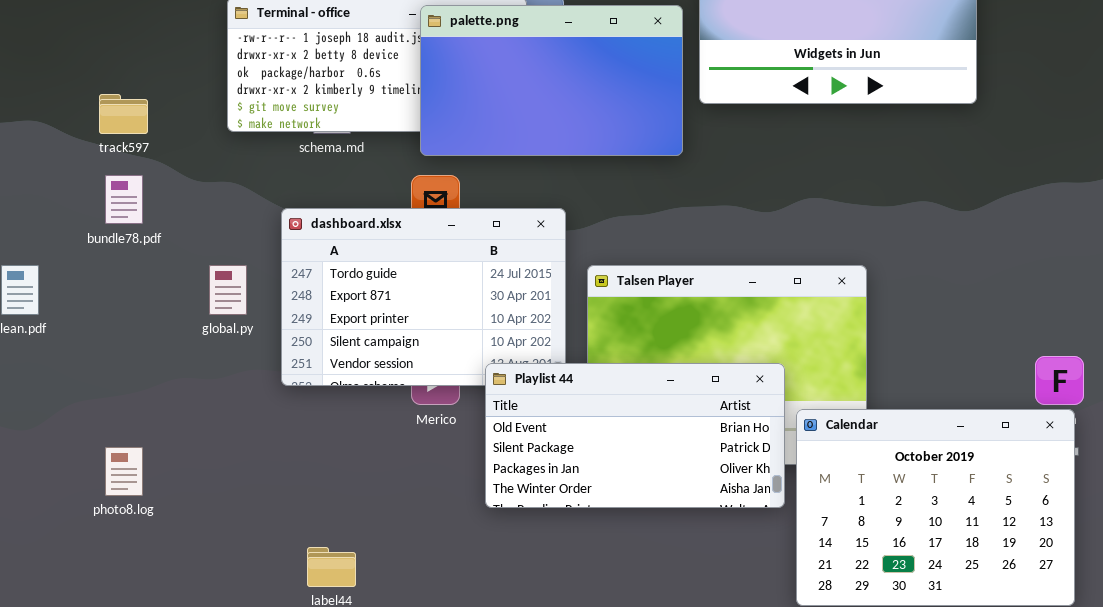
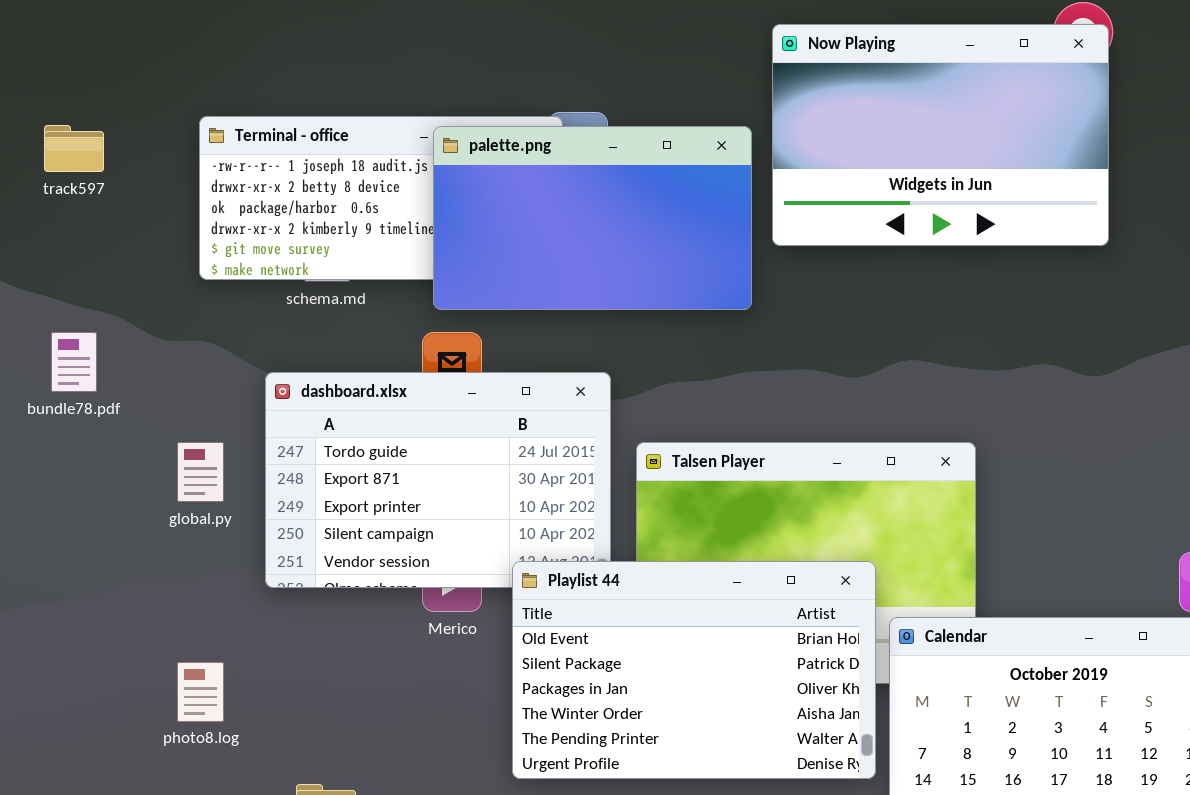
track597: [99,94,148,134] -> [44,125,104,172], moved
Playlist 44: [485,363,785,508] -> [512,561,876,779], resized
photo8.log: [105,447,143,496] -> [177,662,224,722], moved

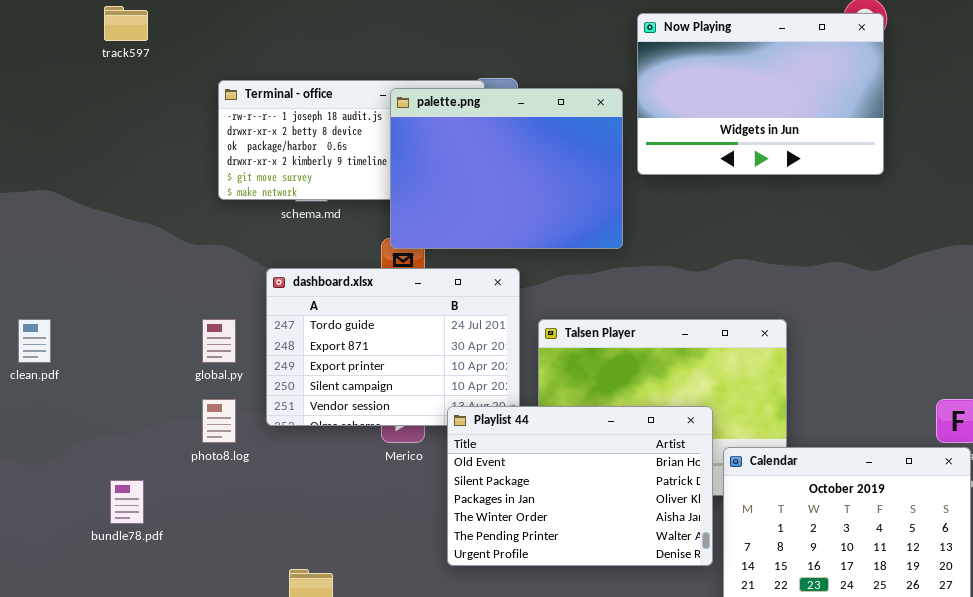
track597: [44,125,104,172] -> [104,6,148,41], moved
palette.png: [433,126,752,310] -> [390,88,623,249], resized
bundle78.pdf: [51,332,97,392] -> [110,480,144,524], moved
photo8.log: [177,662,224,722] -> [202,399,236,443], moved

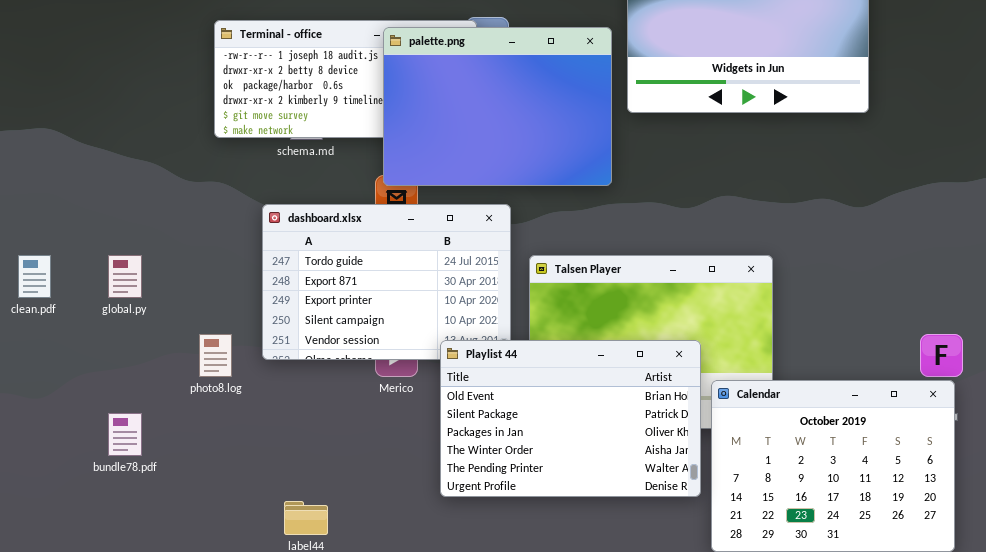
global.py: [202,319,236,363] -> [108,255,142,298], moved

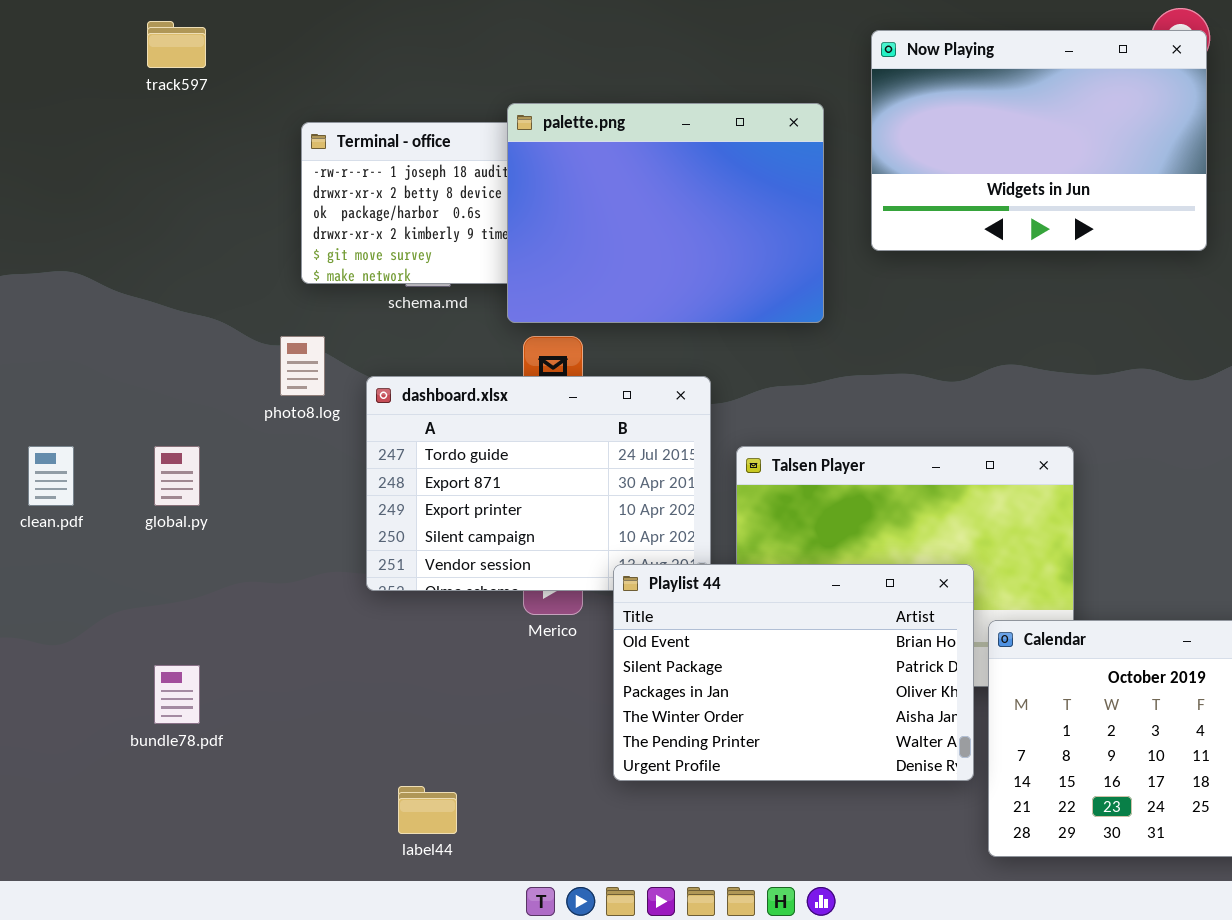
palette.png: [383,27,612,186] -> [507,103,824,323], moved
photo8.log: [199,334,232,377] -> [280,336,325,396], moved

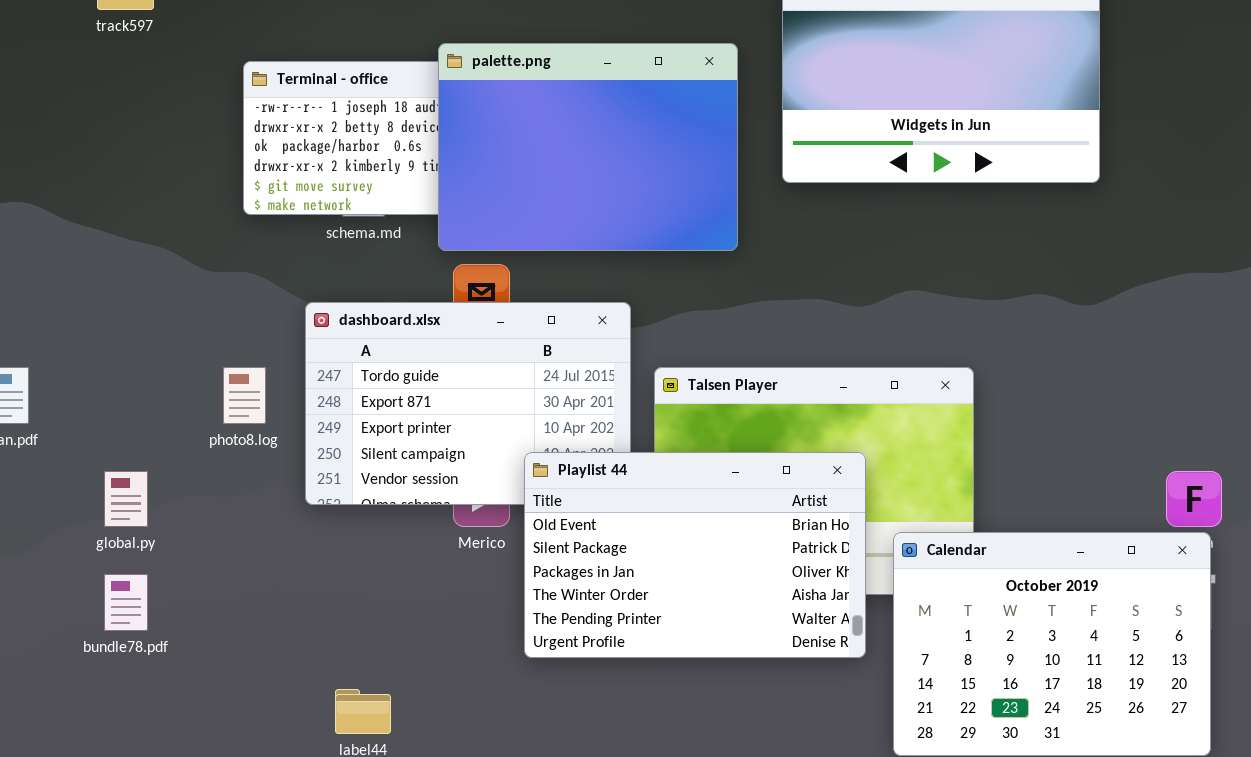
photo8.log: [280,336,325,396] -> [223,367,266,424], moved
global.py: [154,446,200,506] -> [104,471,148,527], moved
Playlist 44: [613,564,974,781] -> [524,452,866,658], moved

